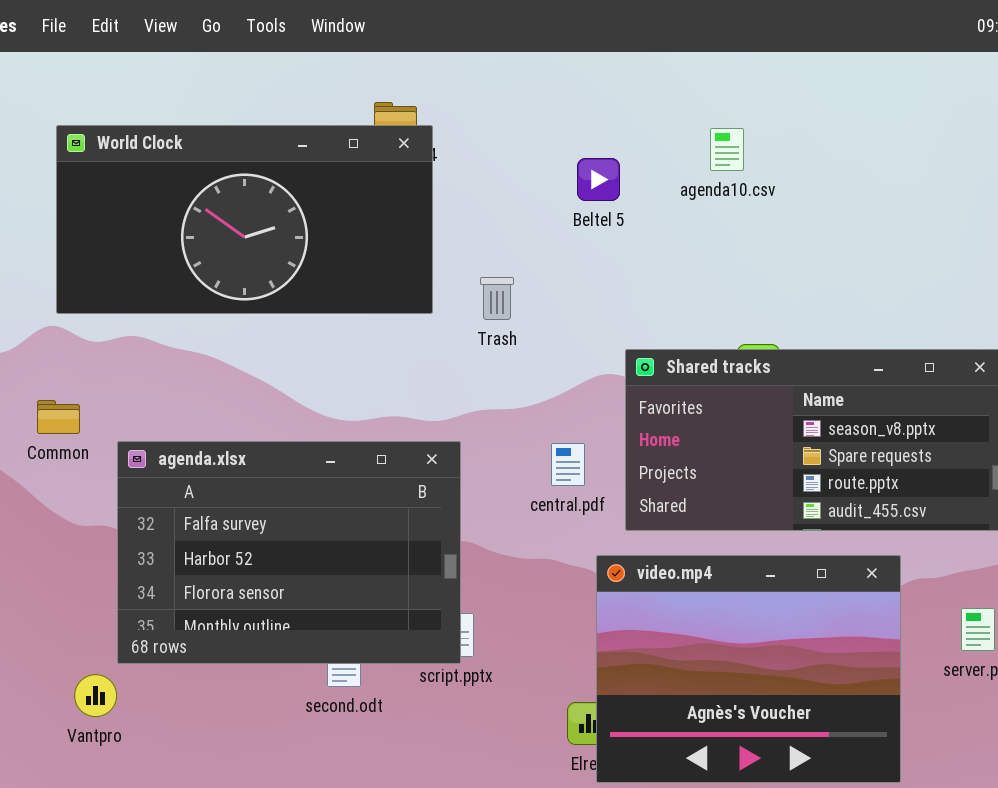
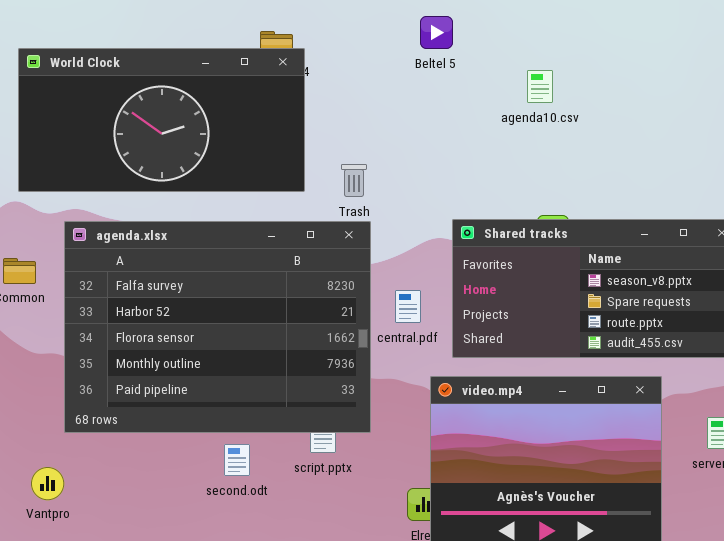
agenda10.csv: [710,128,744,171] -> [527,70,553,103], moved
Beltel 5: [577,158,620,201] -> [420,16,453,49], moved
agenda.xlsx: [117,441,461,664] -> [64,221,371,433], moved, resized

